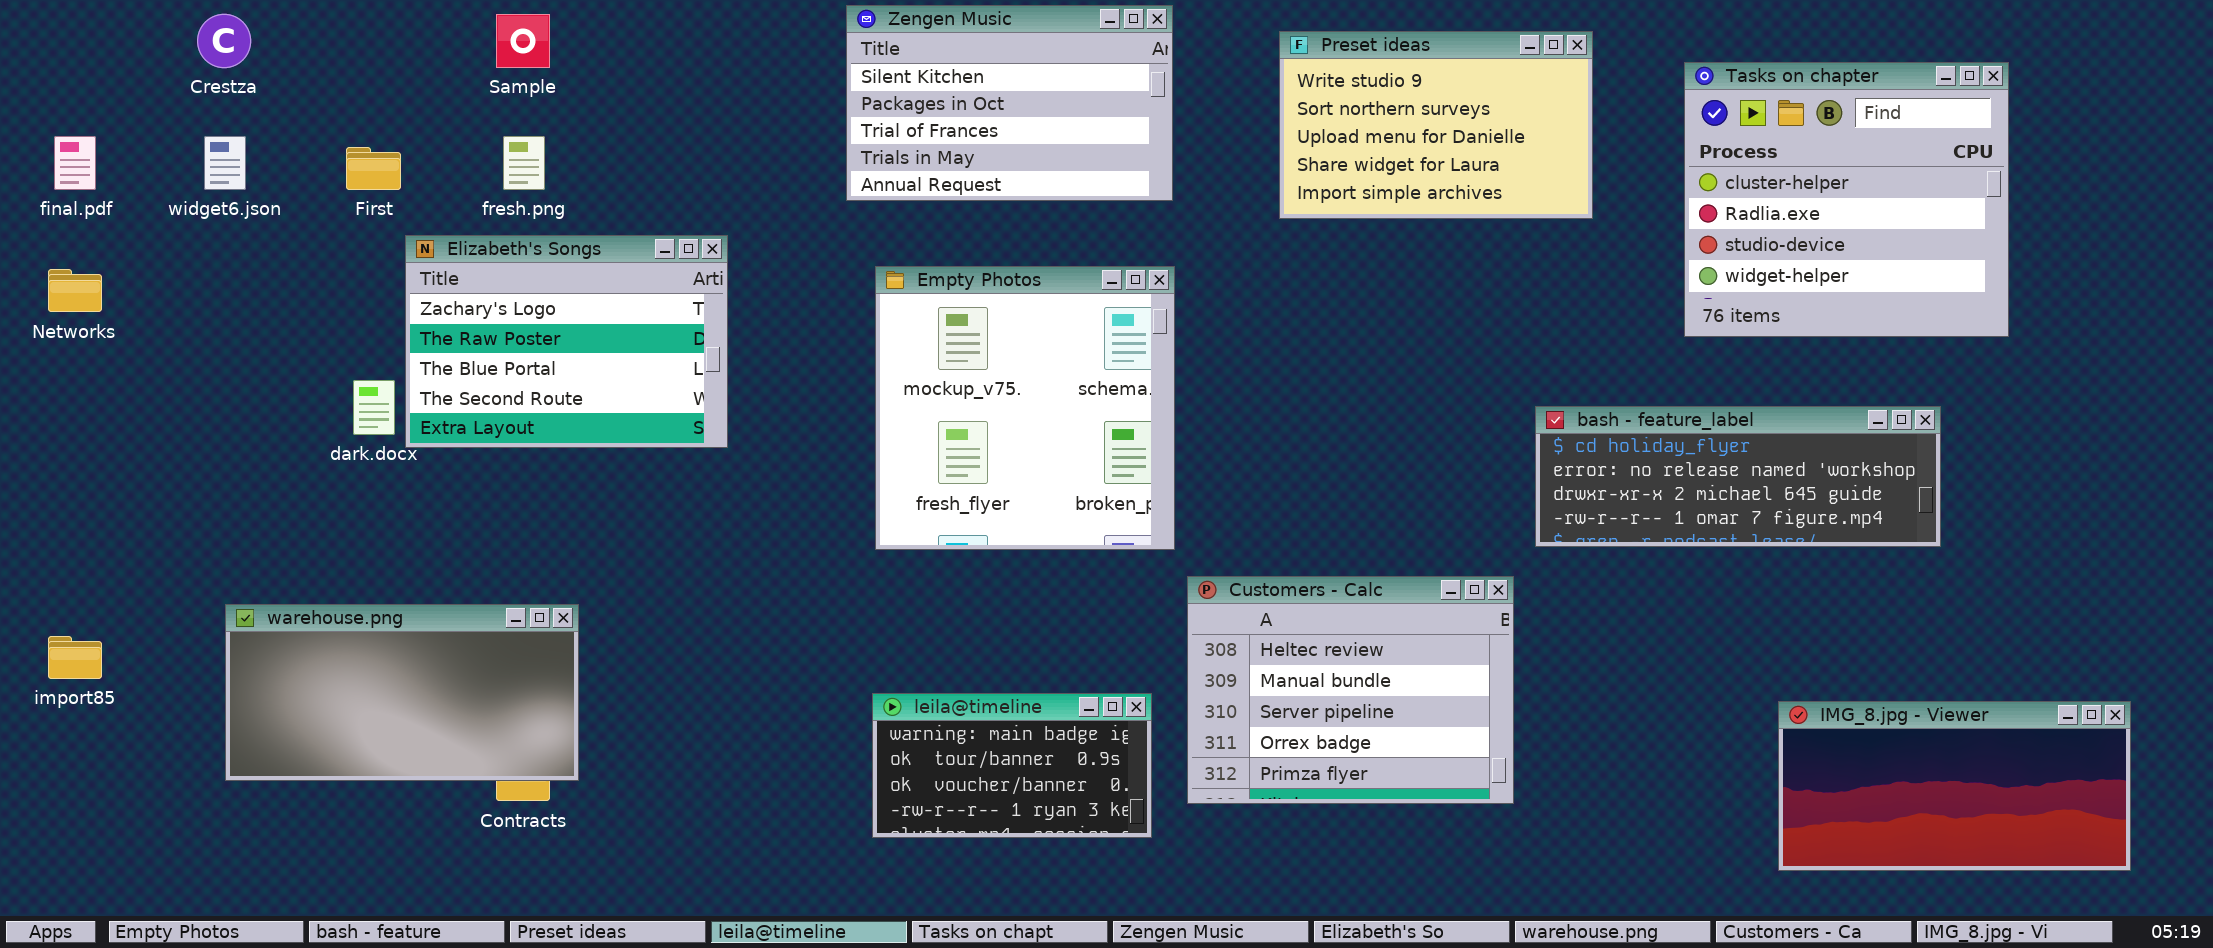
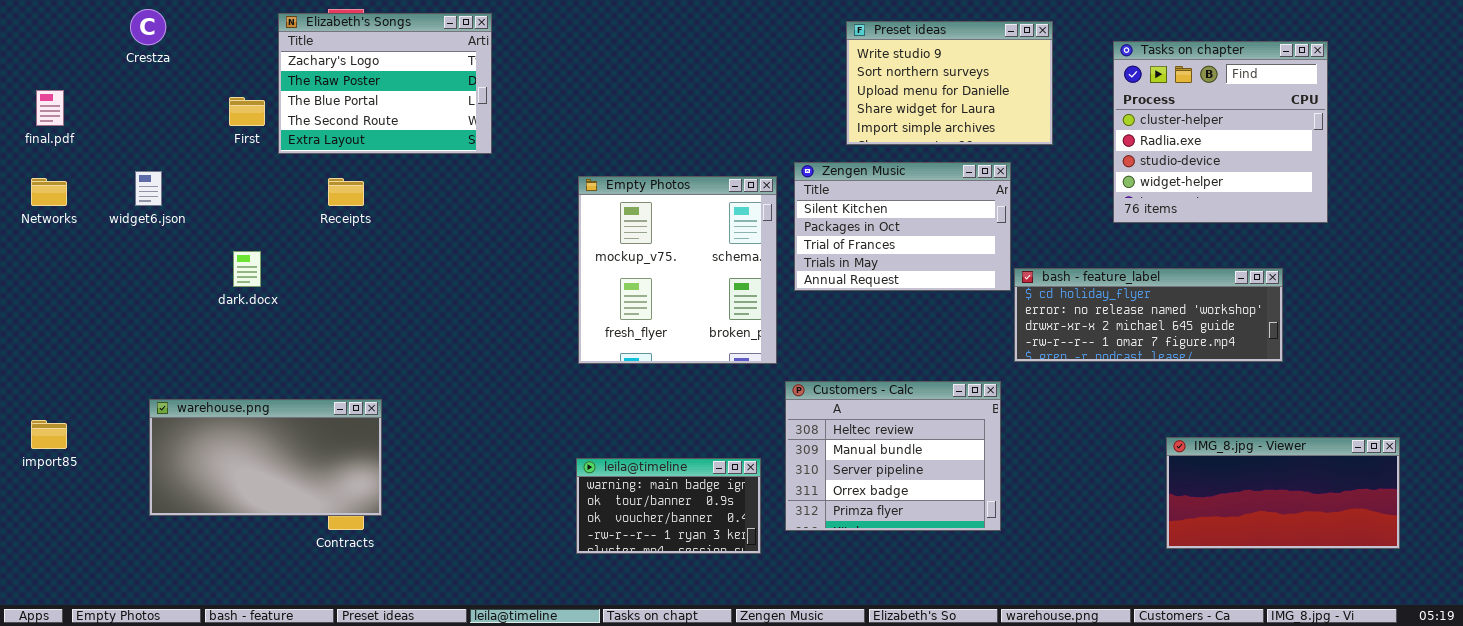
Zengen Music: [846,5,1173,201] -> [794,162,1011,291], moved
widget6.json: [204,136,246,190] -> [135,171,162,206], moved
Elizabeth's Songs: [405,235,728,448] -> [278,13,492,154], moved
IMG_8.jpg - Viewer: [1778,701,2131,871] -> [1166,437,1400,549], moved

